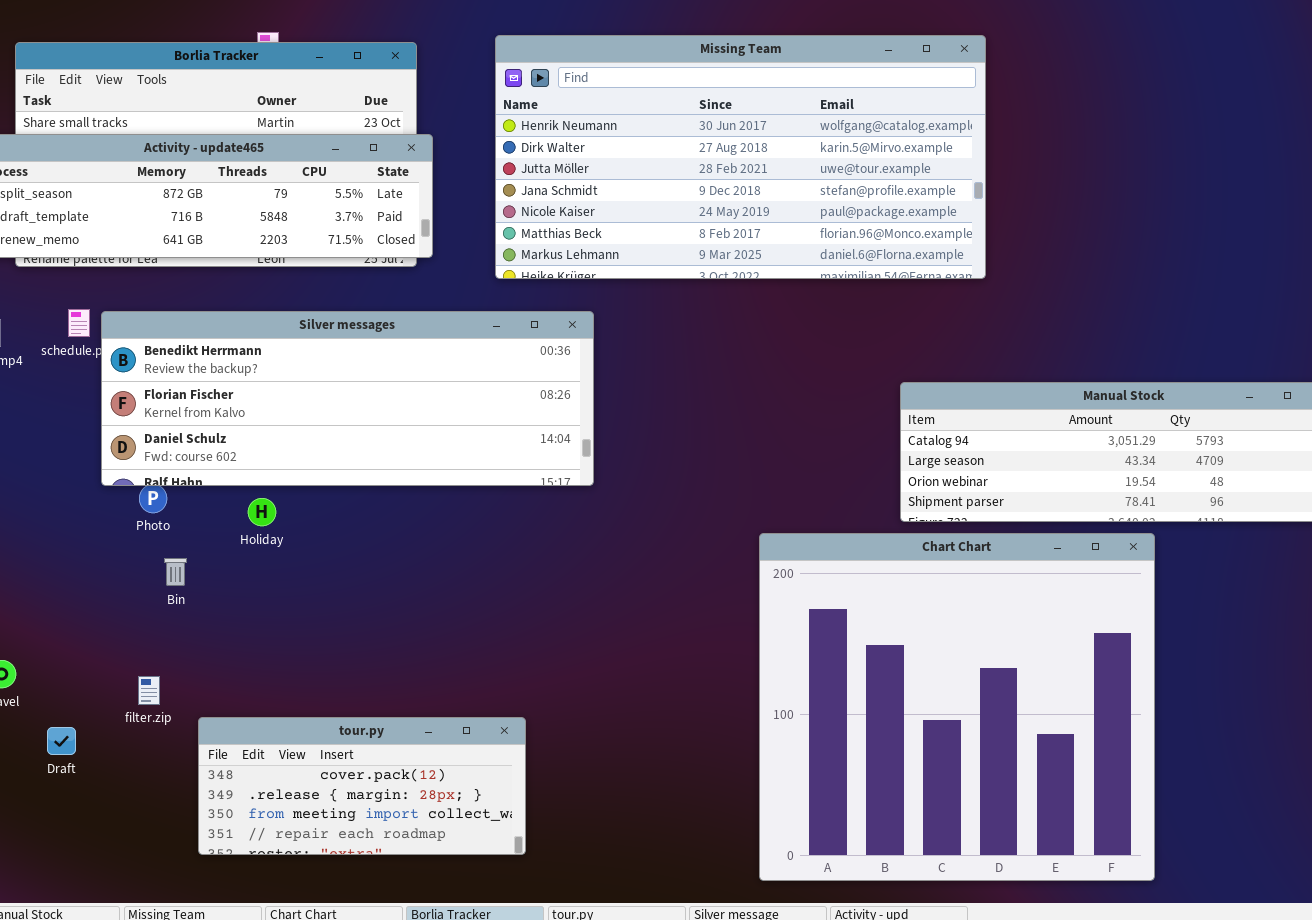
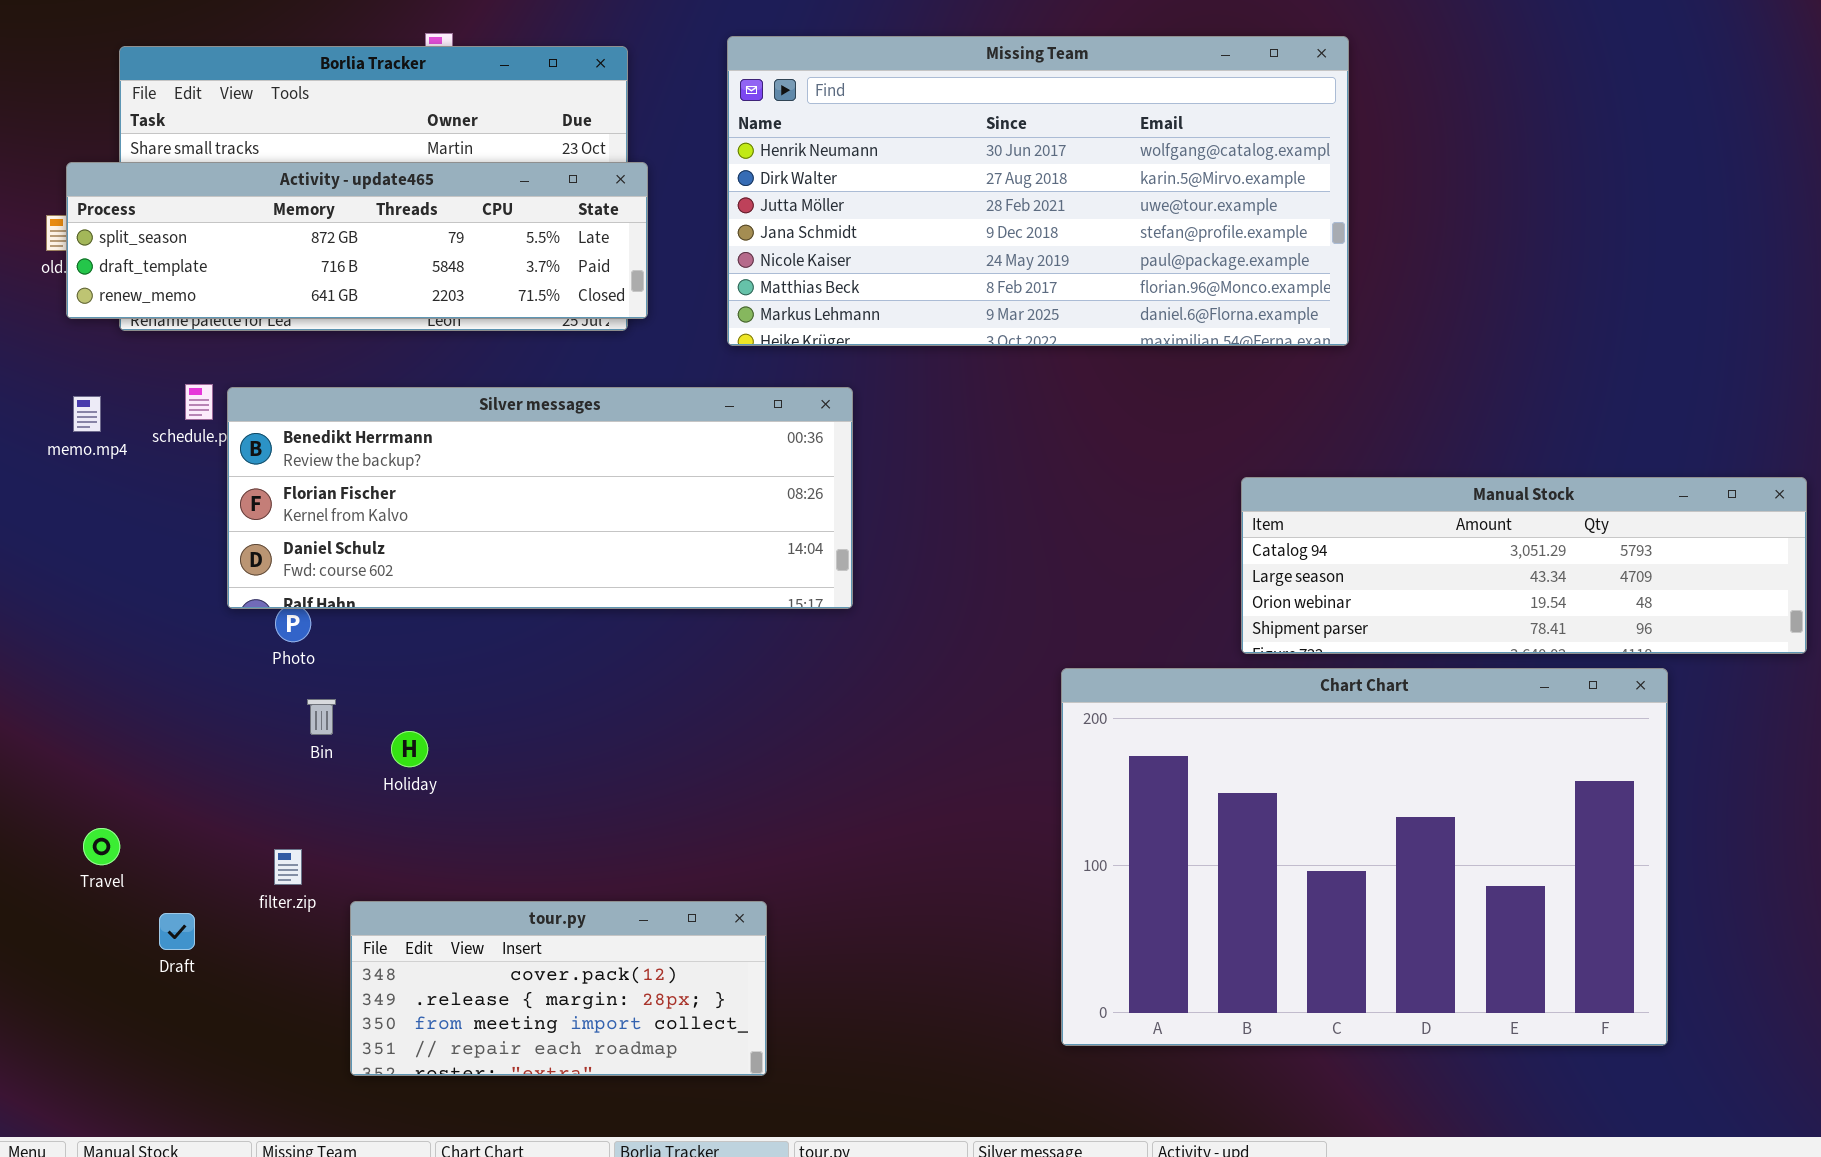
Holiday: [248,498,276,526] -> [391,731,428,767], moved
Chart Chart: [759,533,1155,881] -> [1061,668,1668,1046], resized

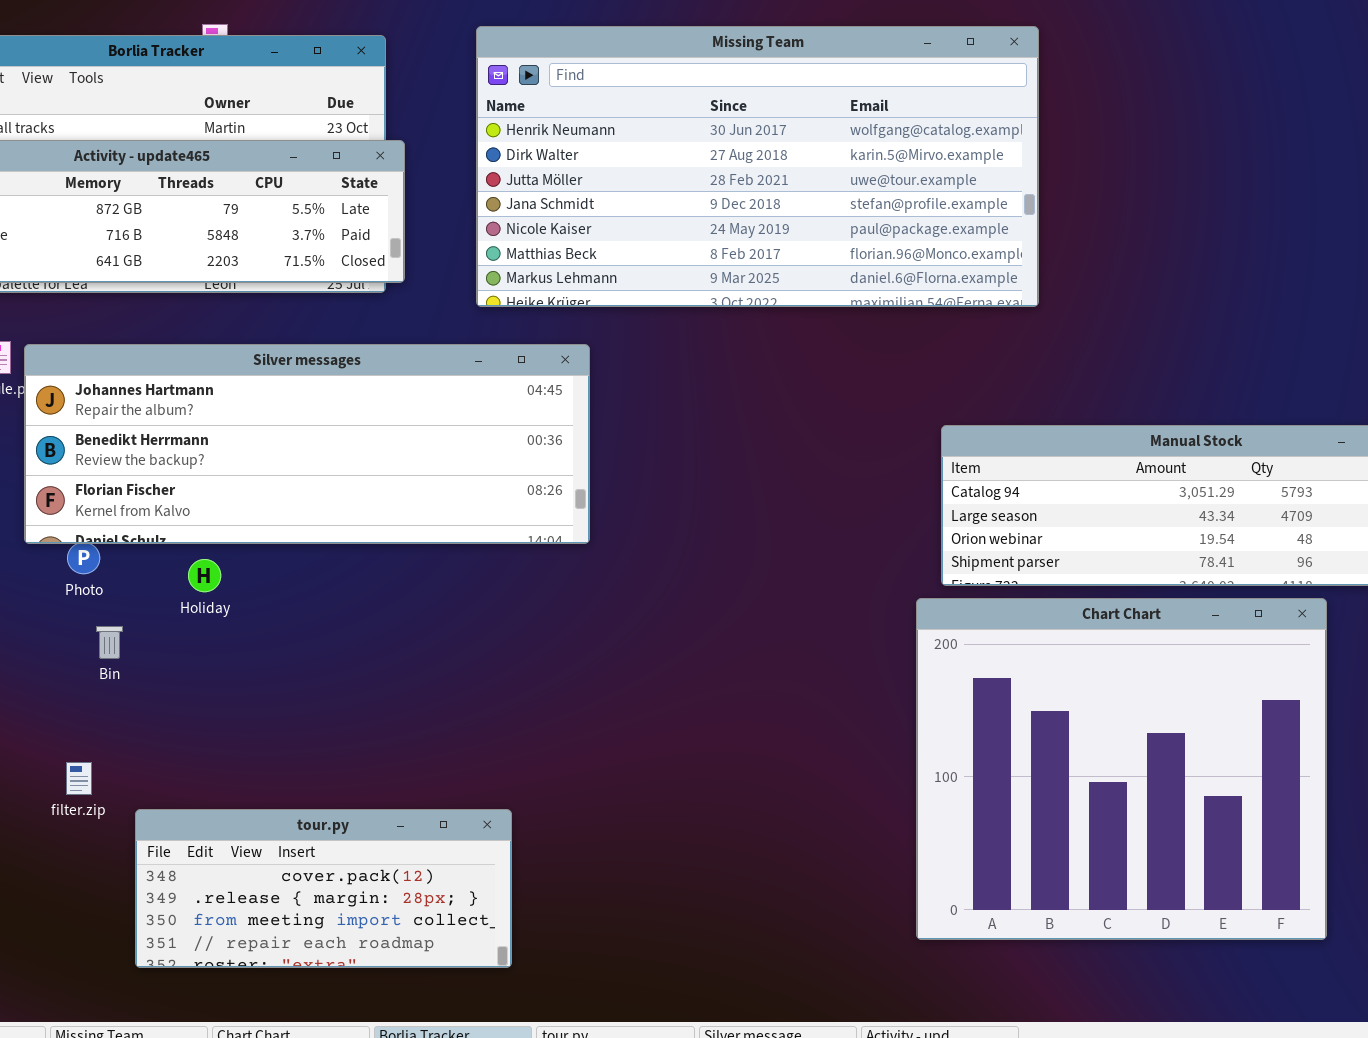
Silver messages: [227,387,853,609] -> [24,344,590,544], scrolled up 1 row
Chart Chart: [1061,668,1668,1046] -> [916,598,1327,940], resized
Holiday: [391,731,428,767] -> [188,559,221,592], moved

